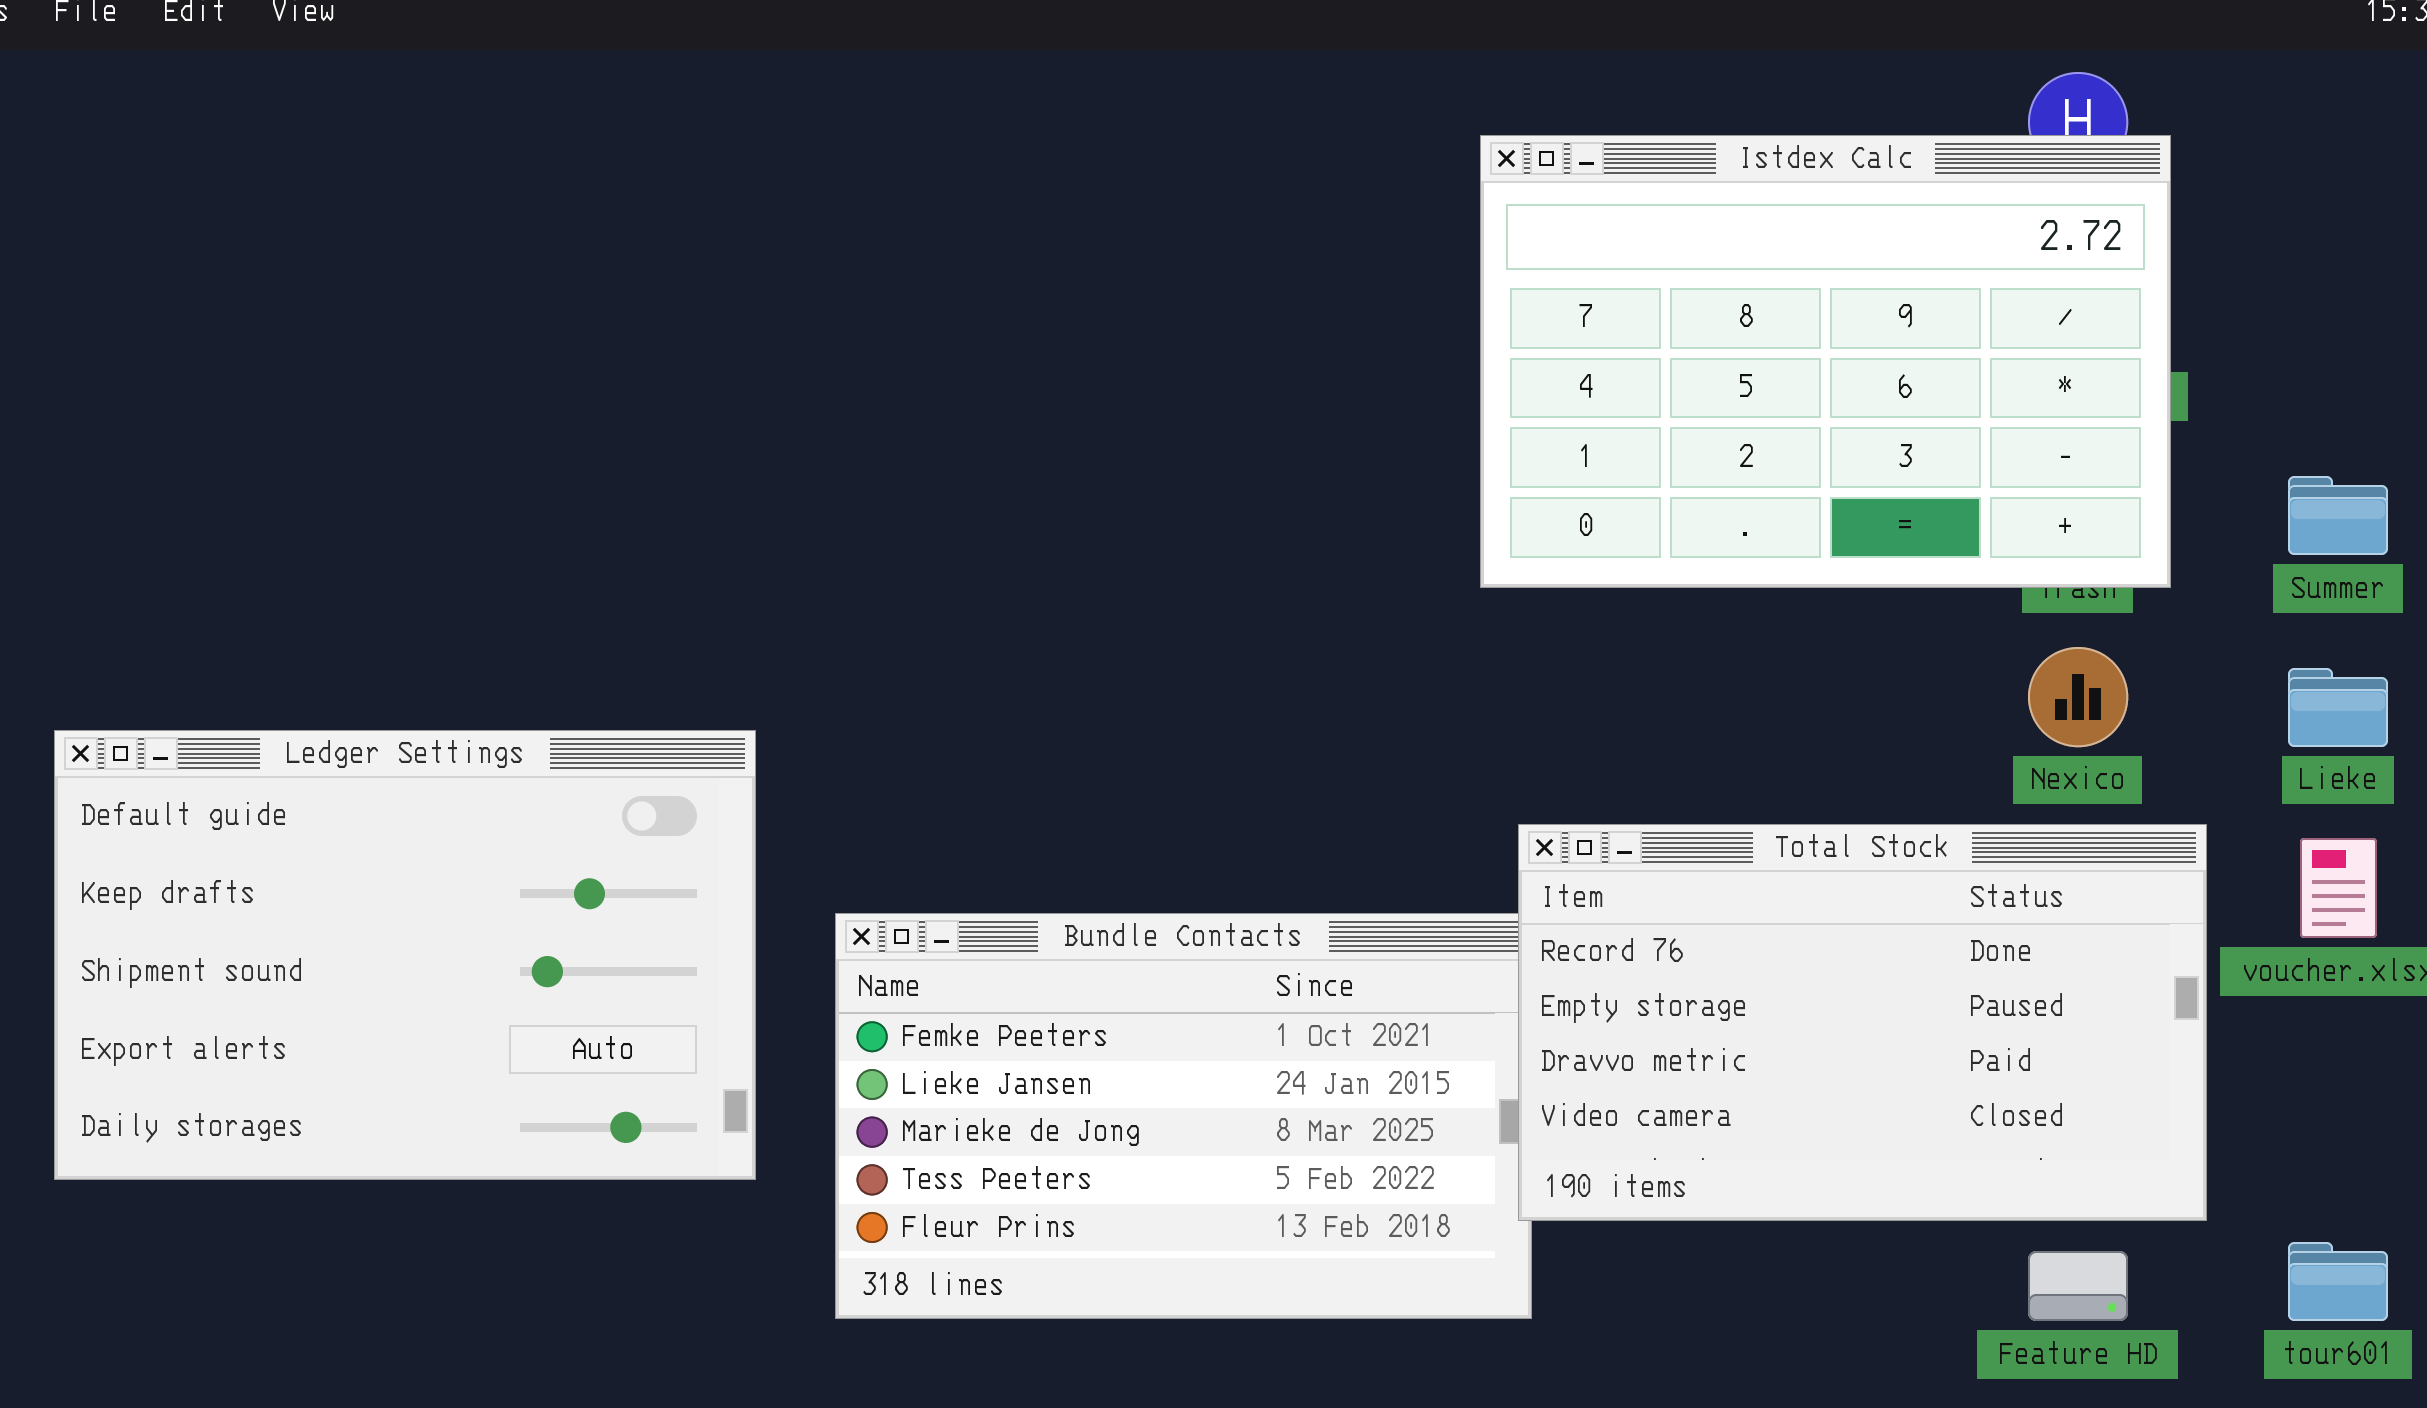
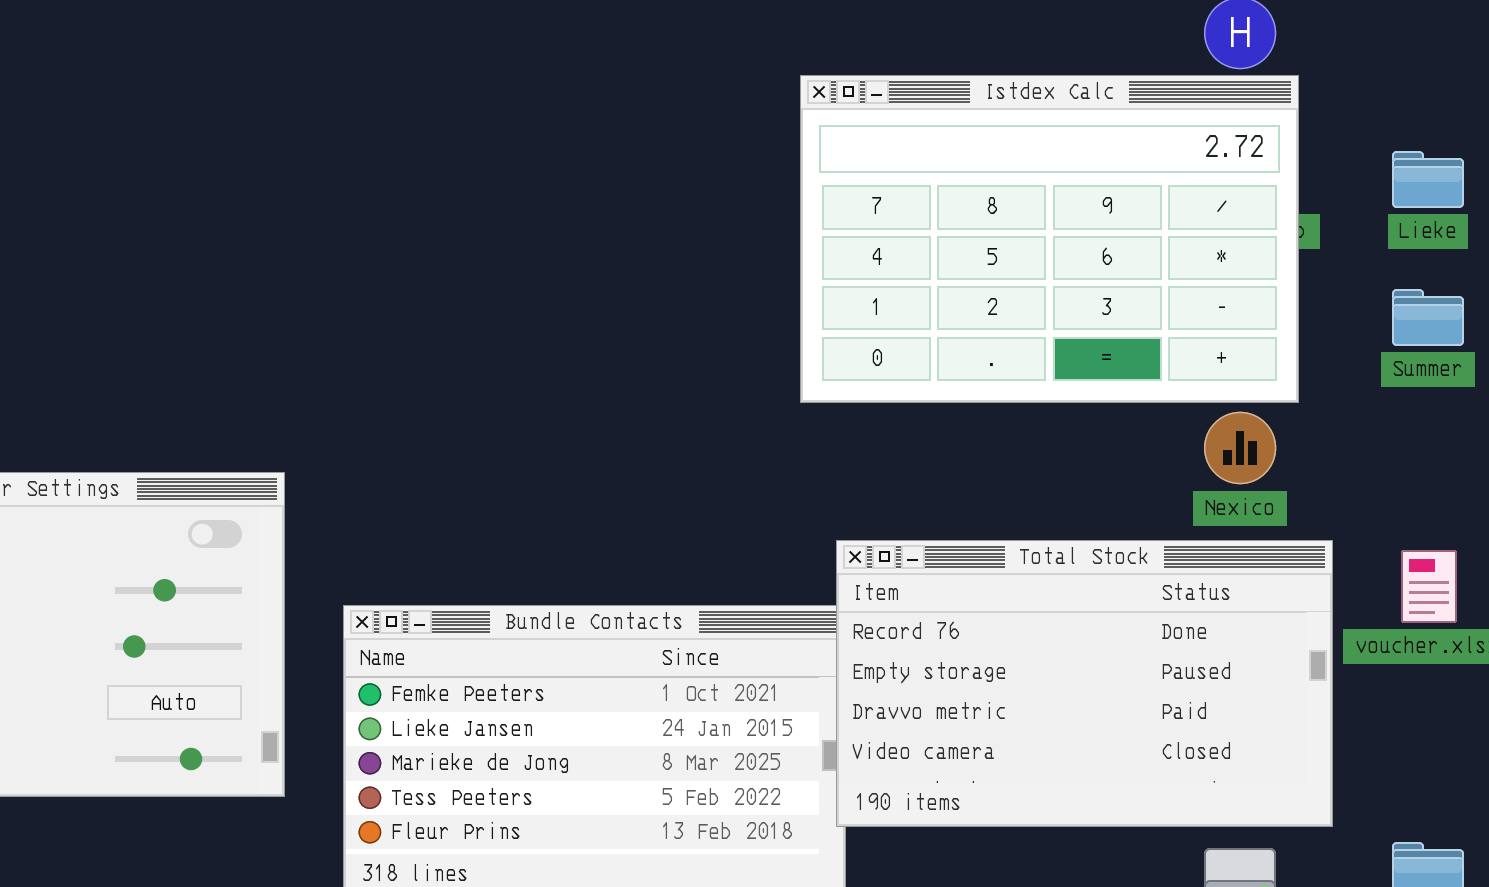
Istdex Calc: [1480,135,2171,588] -> [800,75,1299,403], moved
Lieke: [2288,668,2388,747] -> [1392,151,1464,208], moved

